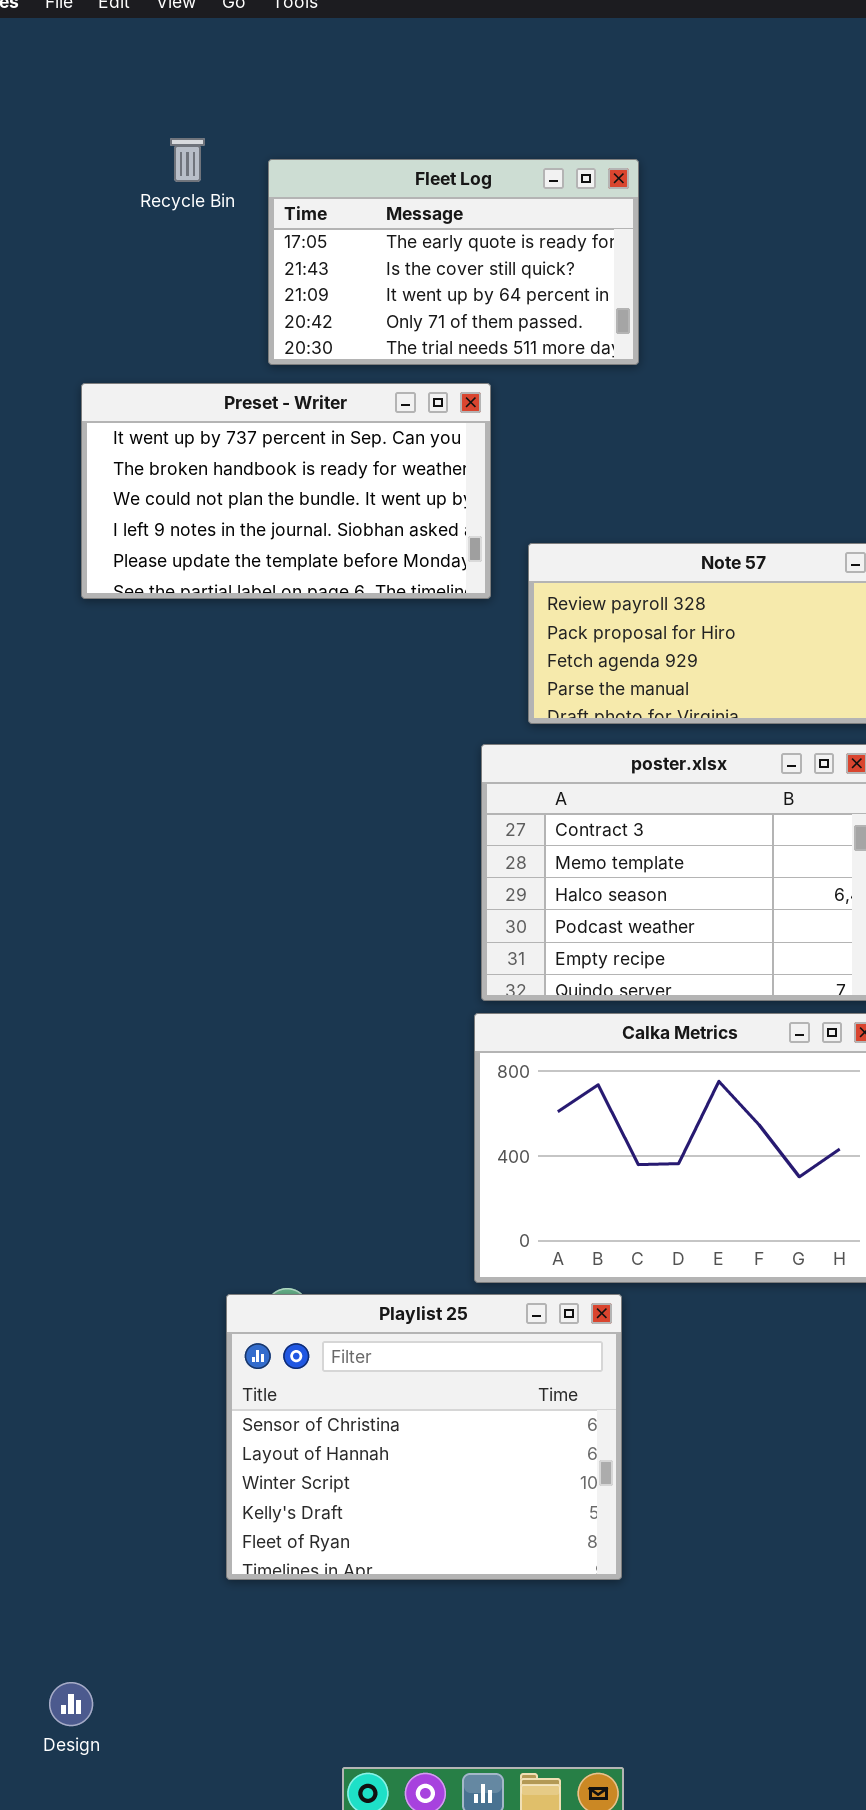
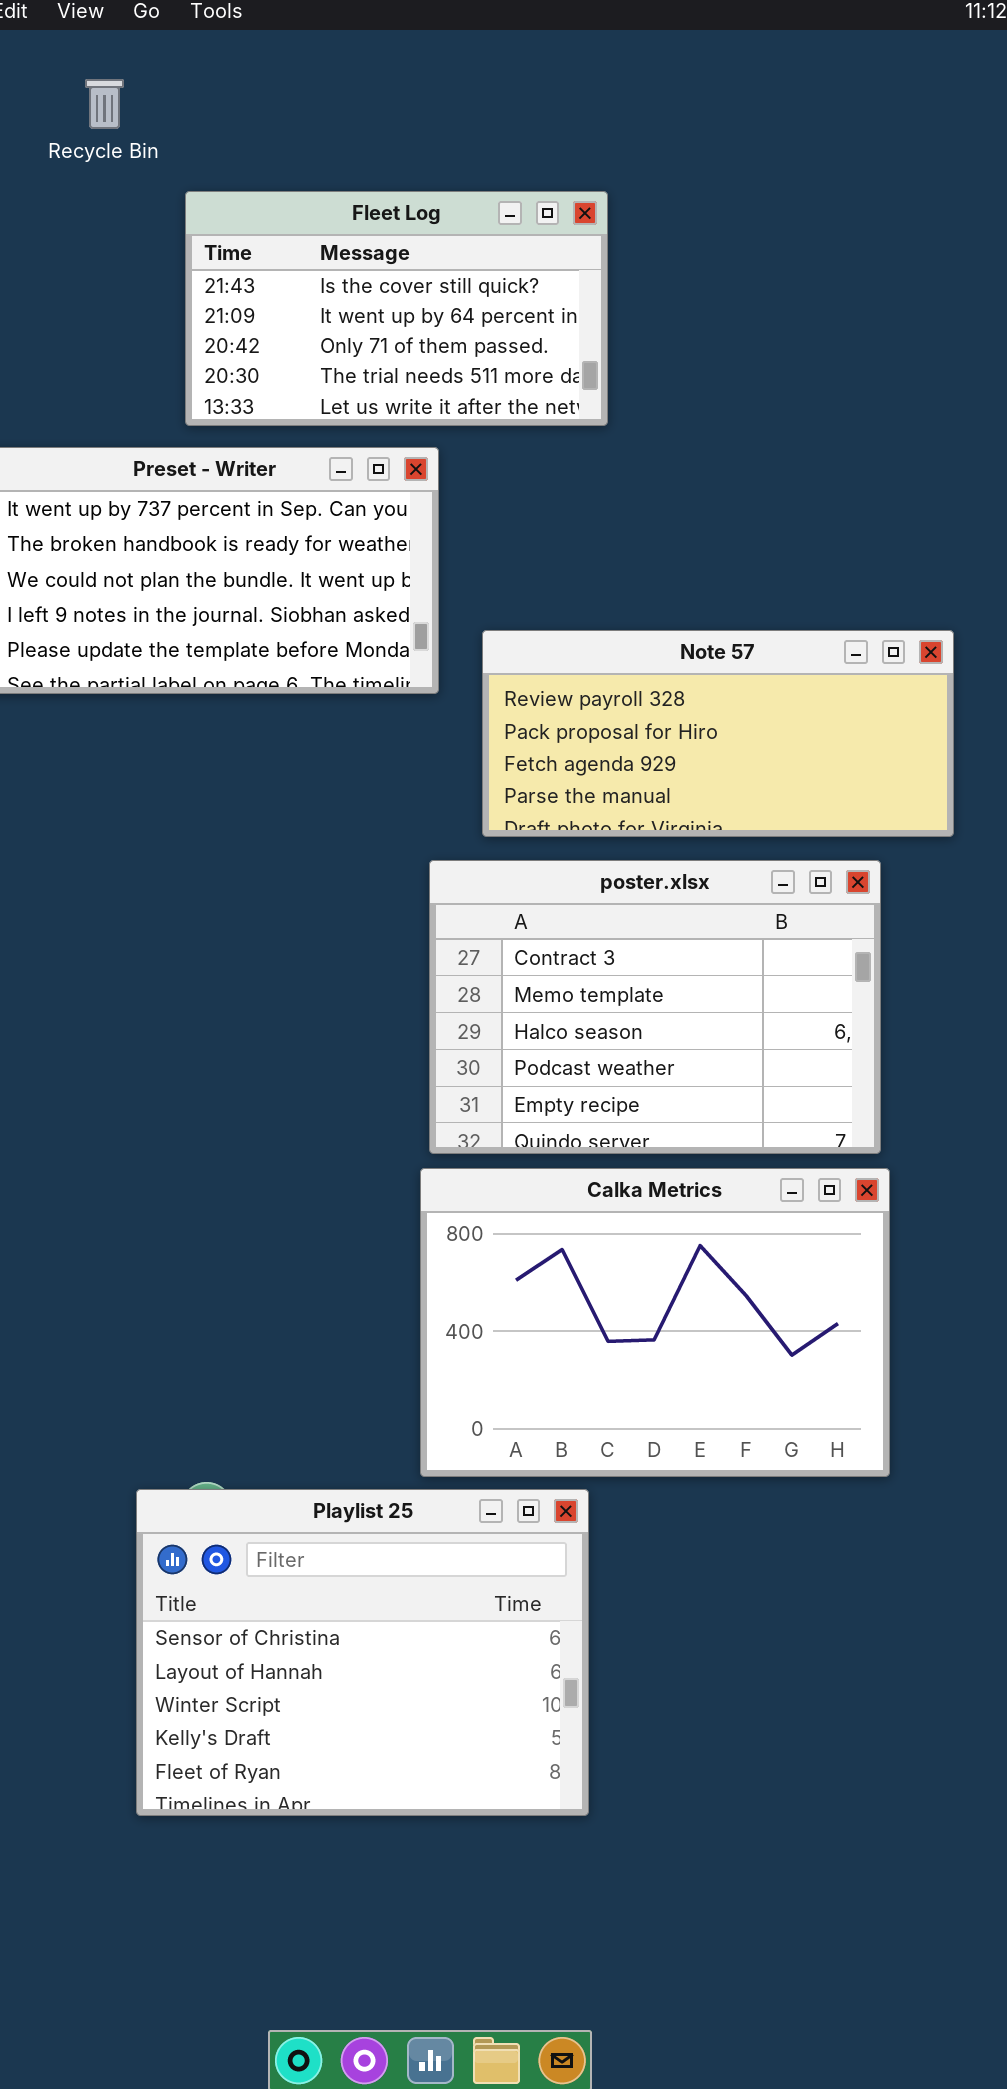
Recycle Bin: [170,138,205,182] -> [85,79,124,129], moved
Fleet Log: [268,159,639,365] -> [185,191,608,426], scrolled down 1 row

